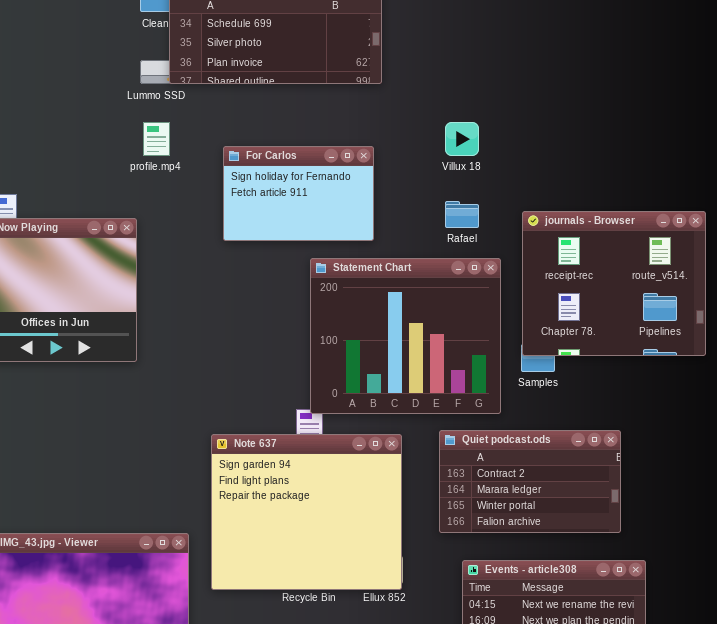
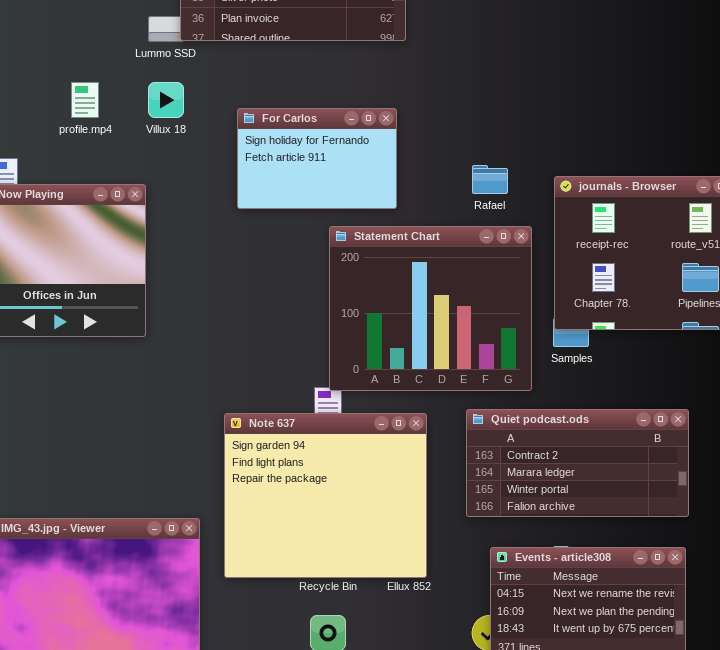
profile.mp4: [143,122,170,156] -> [71,82,99,118], moved
Villux 18: [445,122,479,156] -> [148,82,184,118], moved
Quiet podcast.ods: [439,430,621,533] -> [466,409,689,517], resized

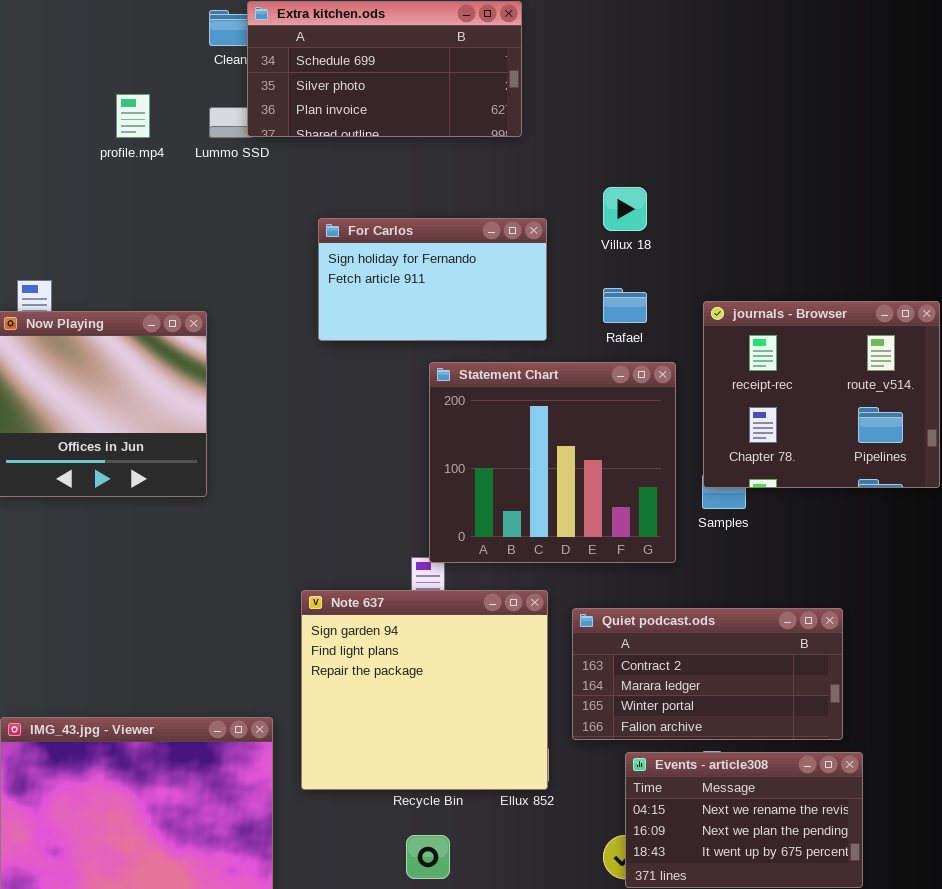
profile.mp4: [71,82,99,118] -> [116,94,150,138], moved
Villux 18: [148,82,184,118] -> [603,187,647,231], moved
For Carlos: [237,108,397,209] -> [318,218,547,341], resized
Quiet podcast.ods: [466,409,689,517] -> [572,608,843,740], moved

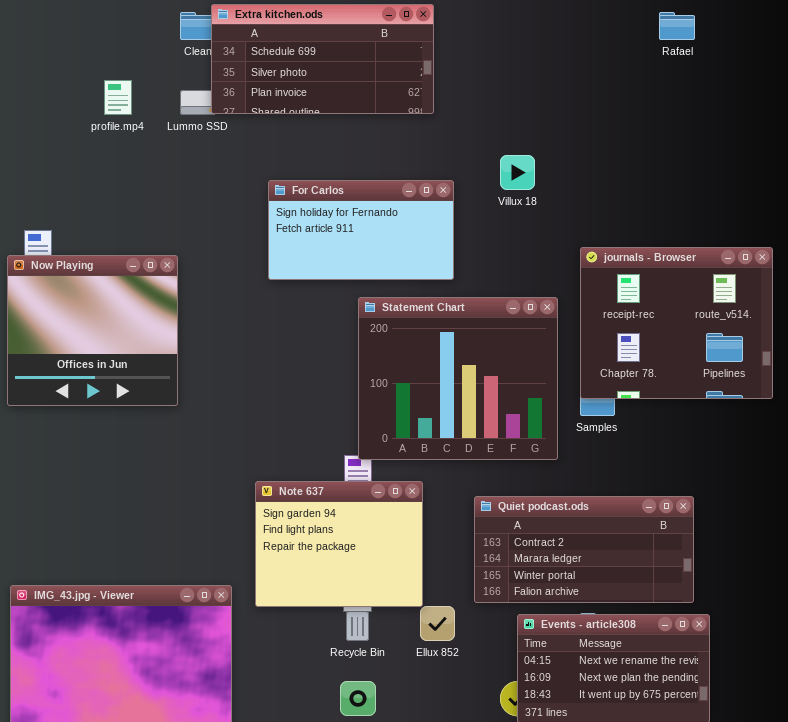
Rafael: [603,288,647,323] -> [659,12,695,40], moved
Note 637: [301,590,548,790] -> [255,481,423,607], resized

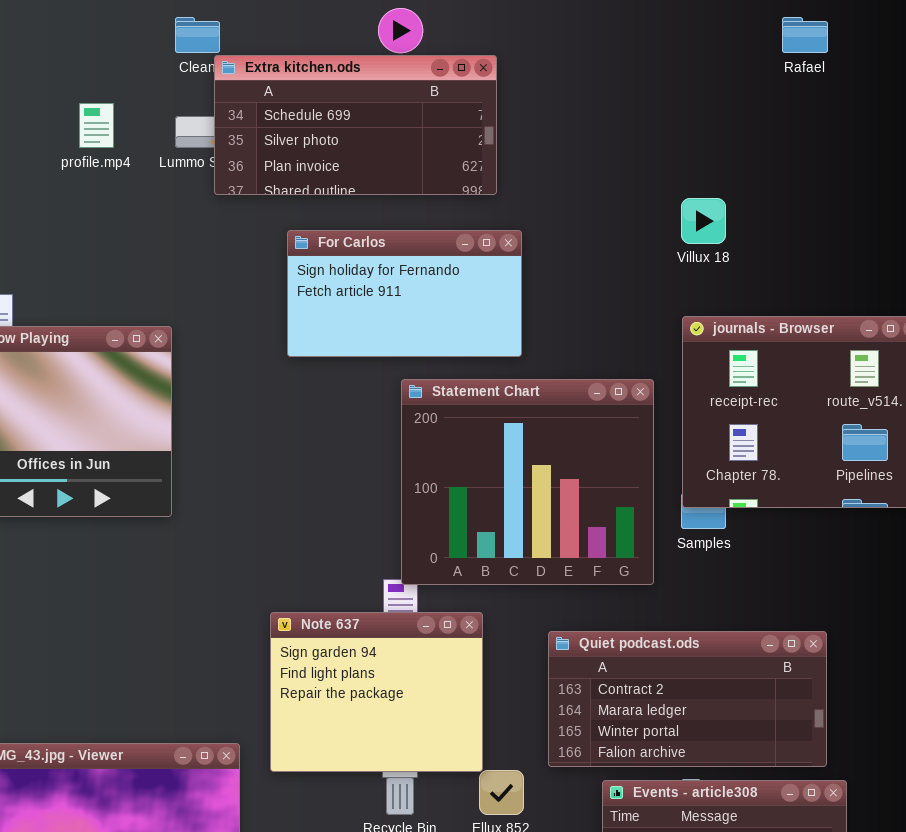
Extra kitchen.ods: [211,4,434,114] -> [214,55,497,195], moved
Villux 18: [500,155,535,190] -> [681,198,726,244], moved

